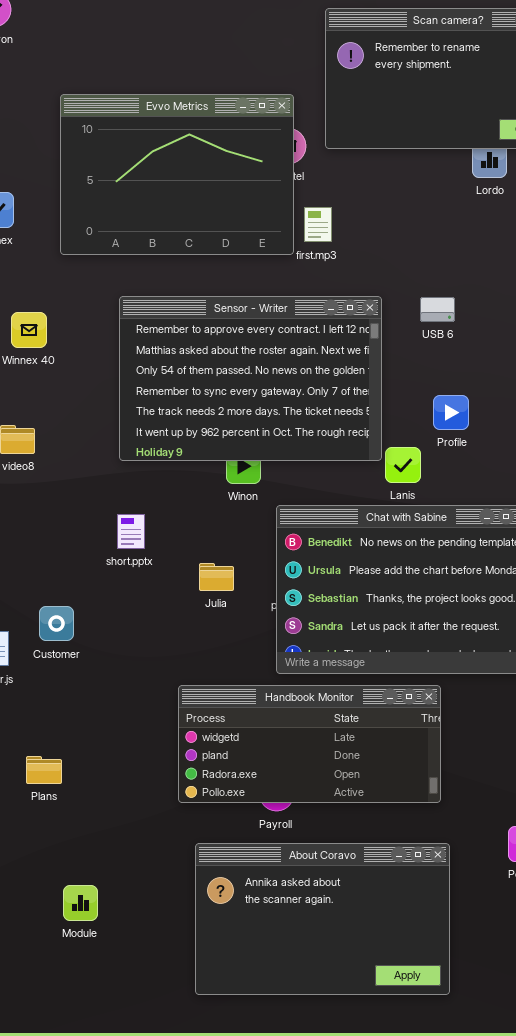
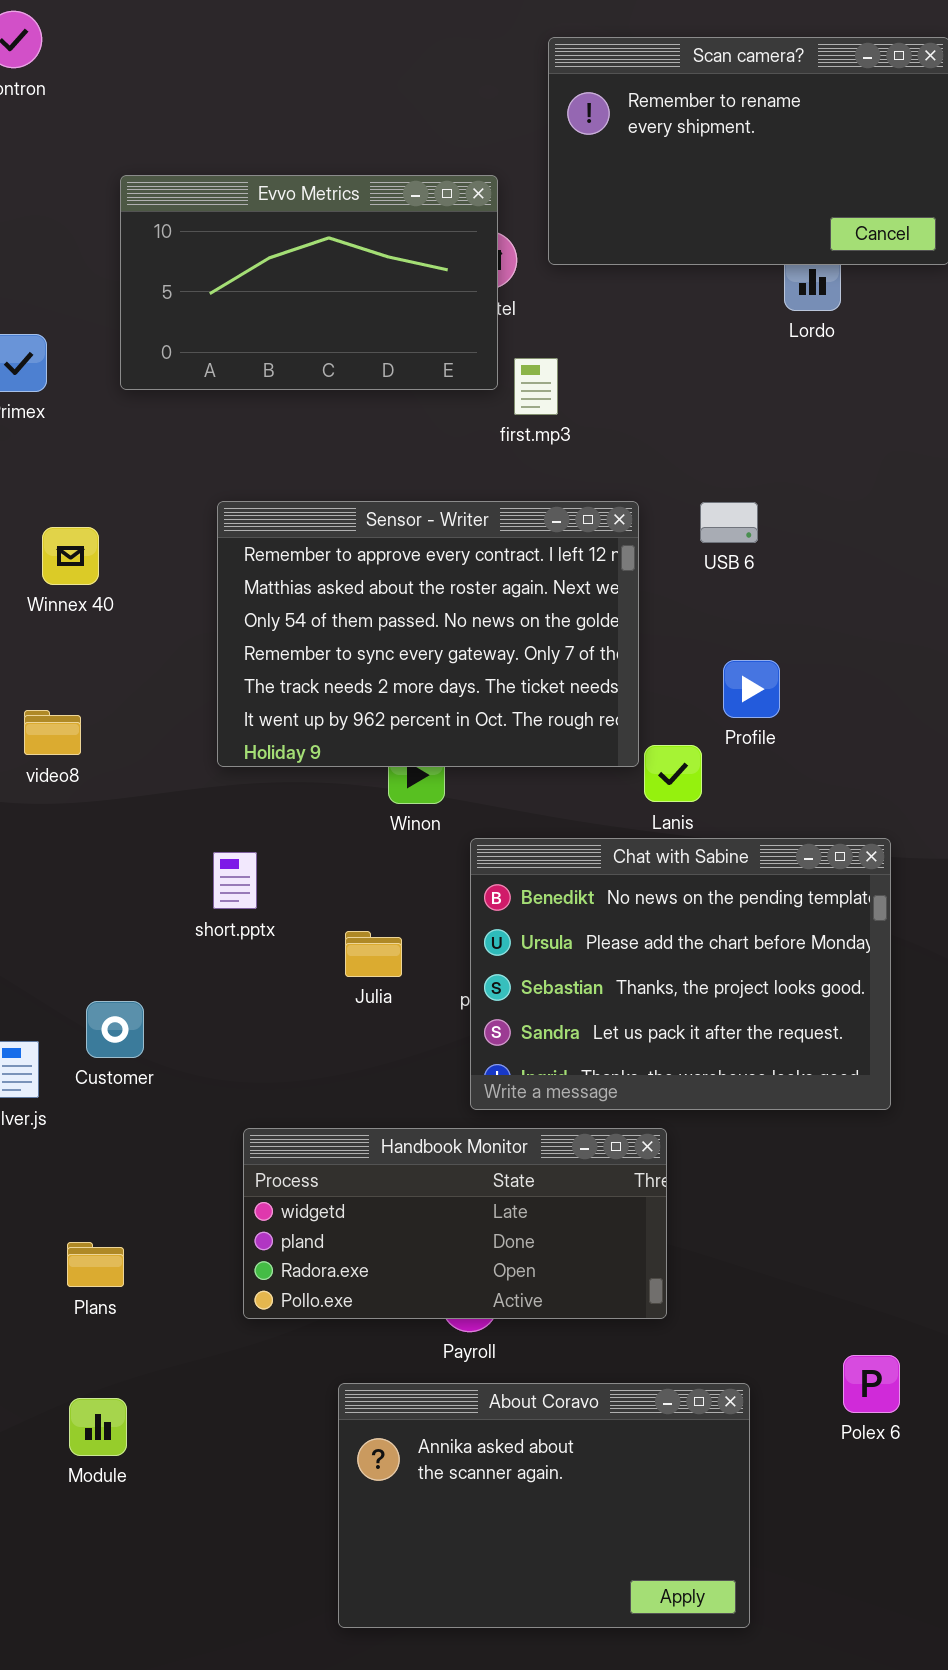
Evvo Metrics: [60,94,294,255] -> [120,175,498,390], resized
Handbook Monitor: [178,685,441,803] -> [243,1128,667,1319], moved
Module: [63,885,98,921] -> [69,1398,127,1456], moved

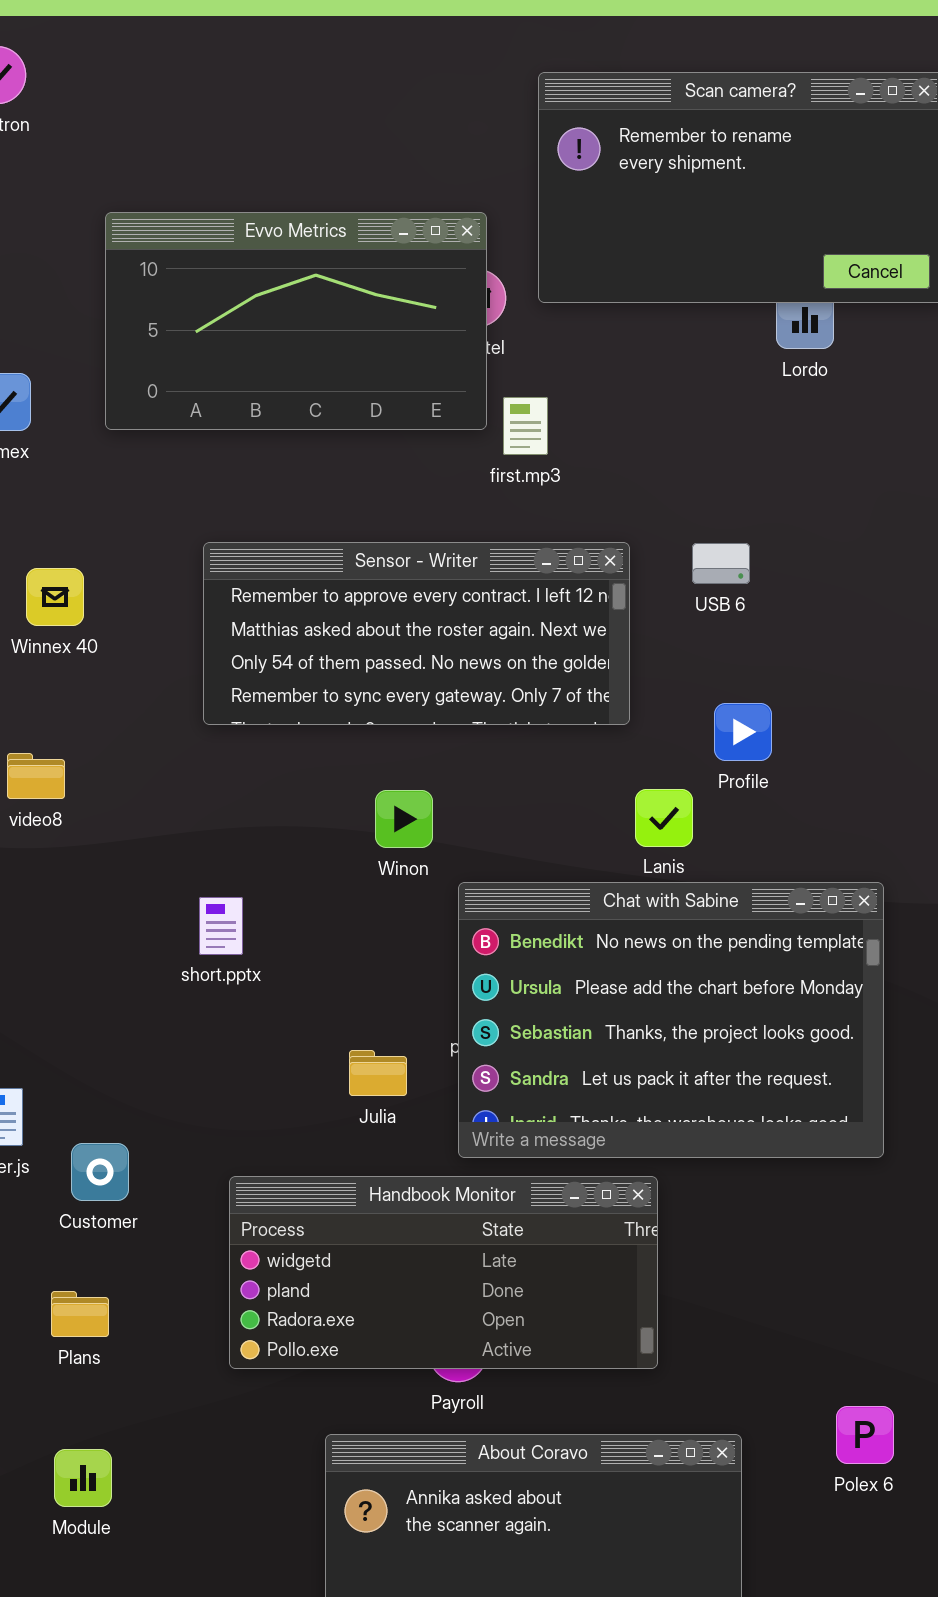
Sensor - Writer: [217,501,639,767] -> [203,542,630,725], resized
Julia: [345,931,402,977] -> [349,1050,407,1096], moved
Customer: [86,1001,144,1058] -> [71,1143,129,1201], moved

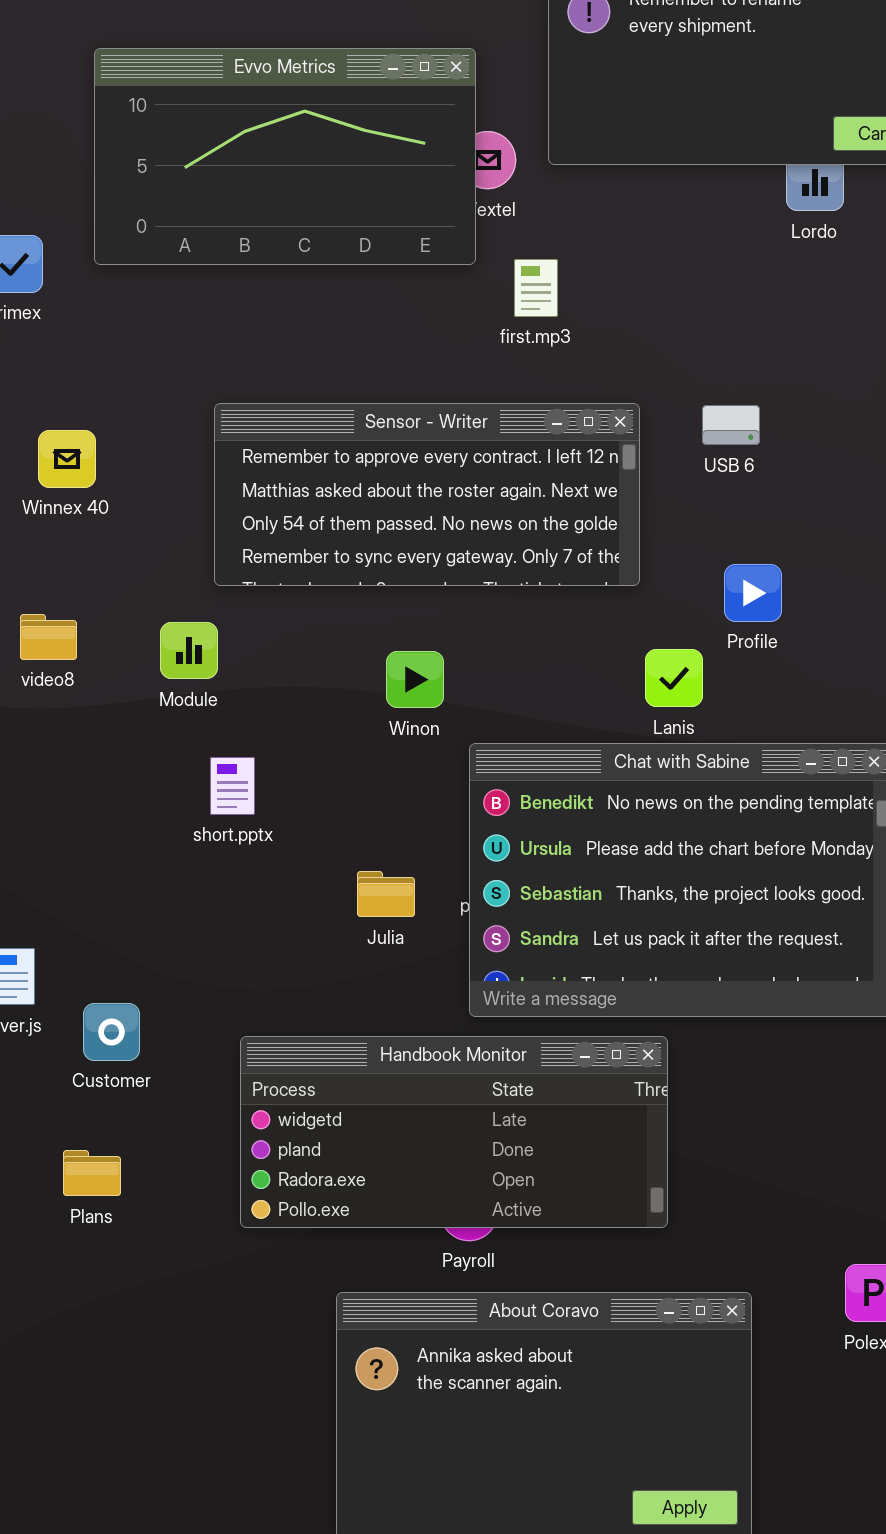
Evvo Metrics: [105,212,487,430] -> [94,48,476,265], moved
Julia: [349,1050,407,1096] -> [357,871,415,917], moved
Module: [54,1449,112,1507] -> [160,622,218,679], moved

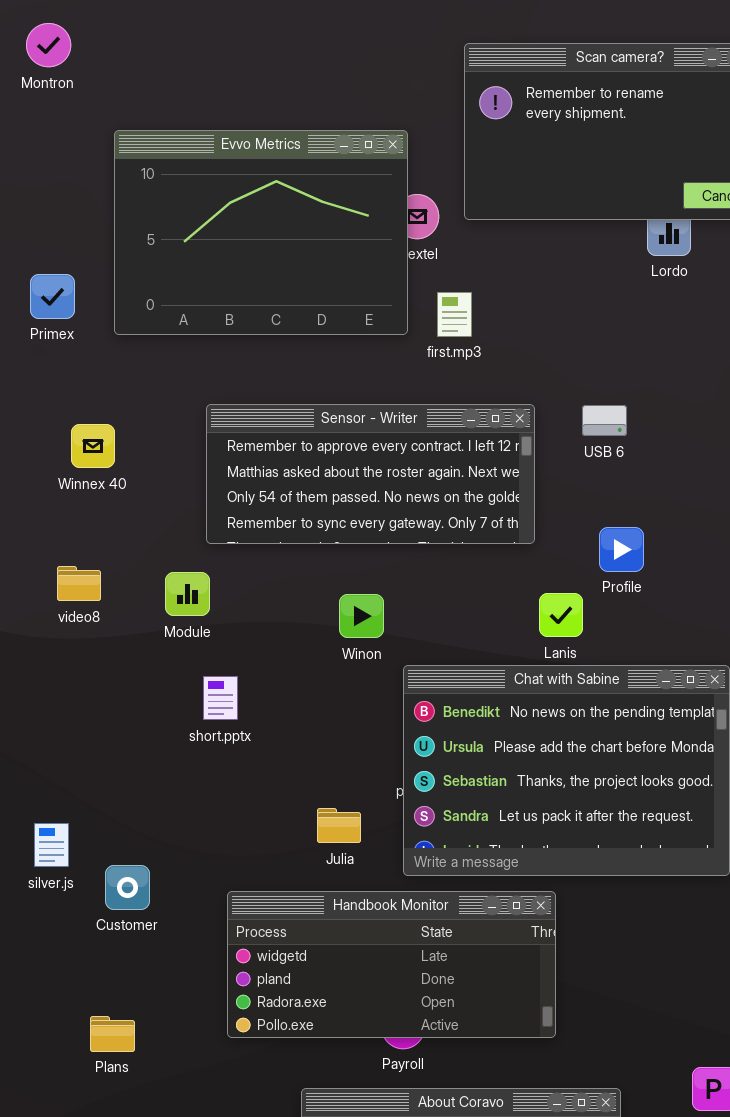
Evvo Metrics: [94,48,476,265] -> [114,130,408,335], resized
Julia: [357,871,415,917] -> [317,808,361,843], moved
Plans: [63,1150,121,1196] -> [90,1016,135,1052], moved

